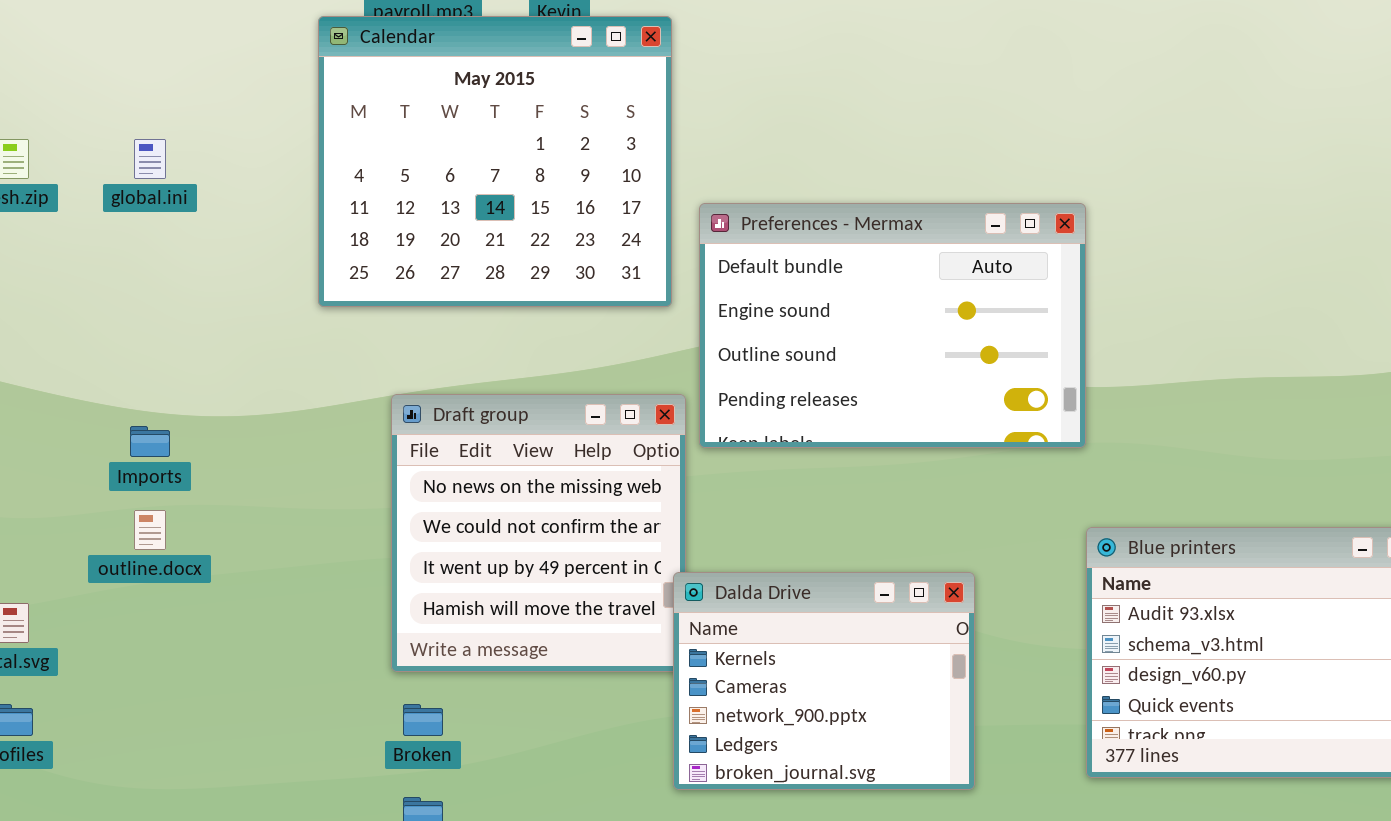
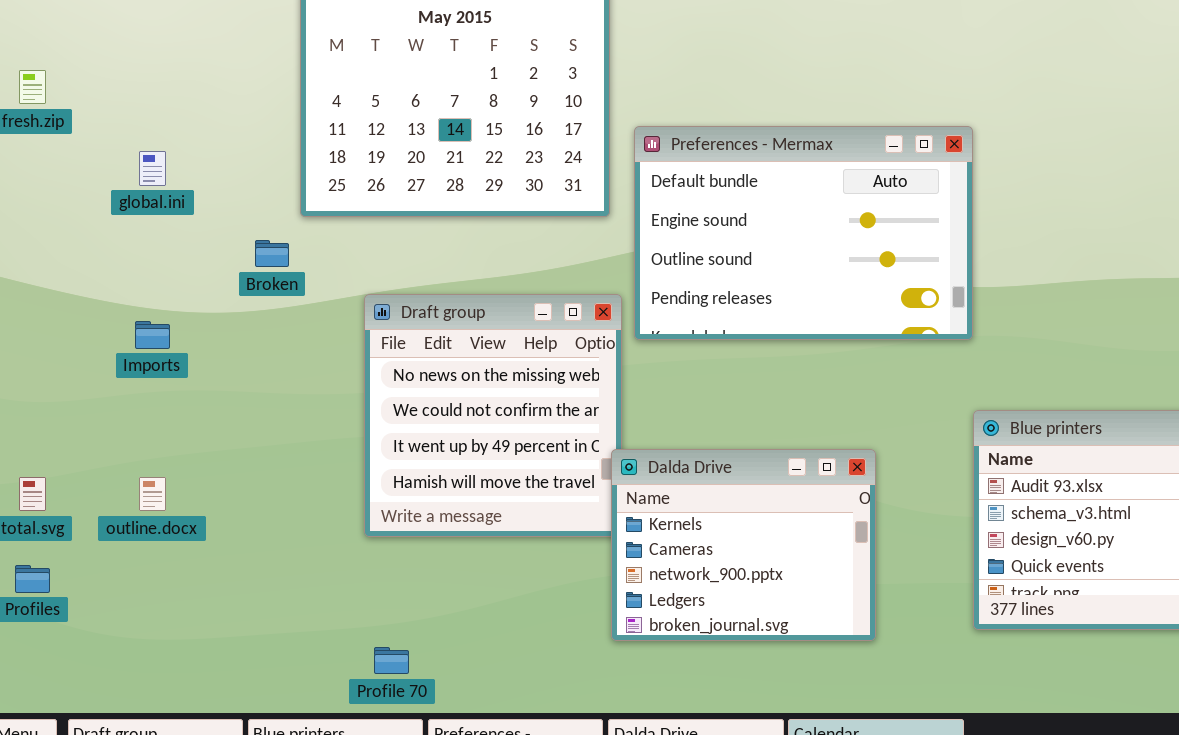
global.ini: [134,139,166,179] -> [139,151,166,186], moved
outline.docx: [134,510,166,550] -> [139,477,166,511], moved
Broken: [403,704,443,736] -> [255,240,289,267], moved

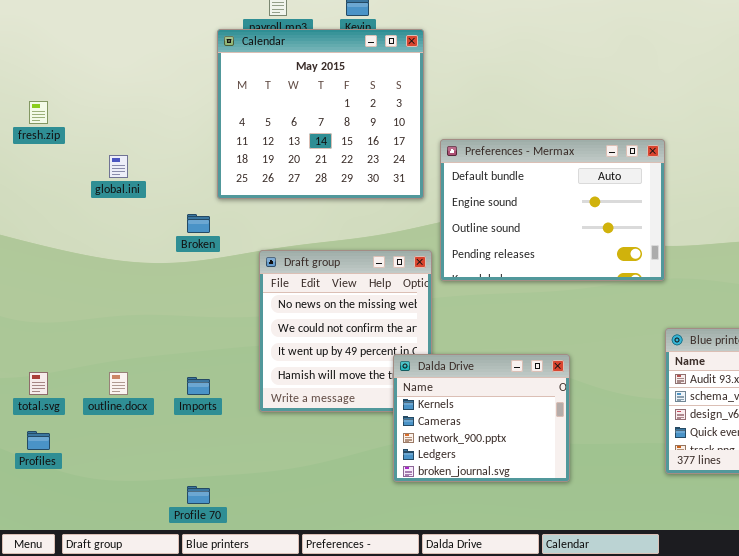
Imports: [135,321,170,349] -> [187,377,210,395], moved
Dalda Drive: [611,449,876,641] -> [393,354,570,482], moved
Profile 70: [374,647,409,674] -> [187,486,210,504], moved

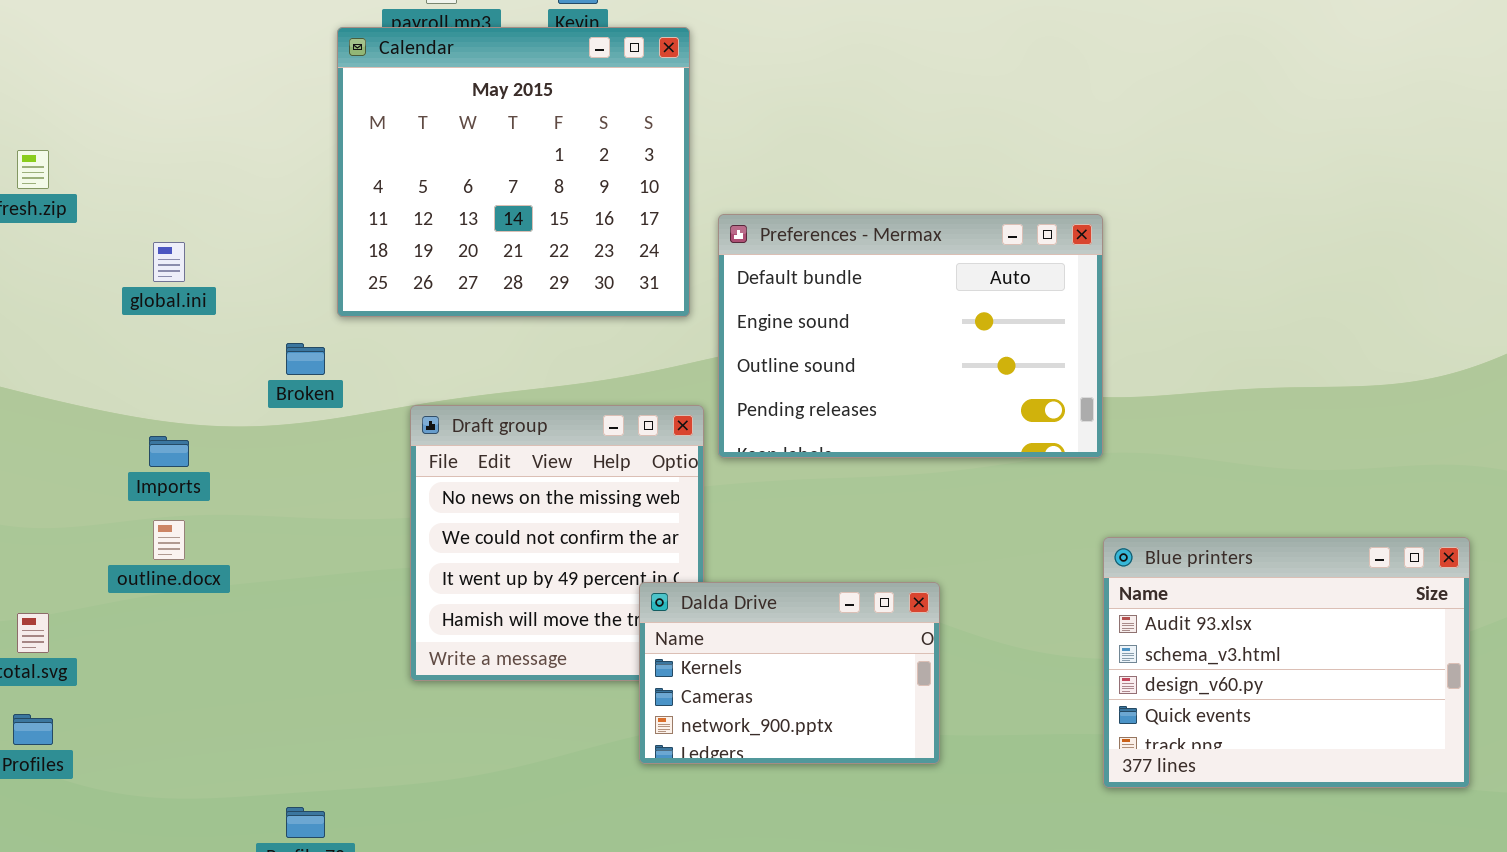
Dalda Drive: [393,354,570,482] -> [639,582,940,764], resized
outline.docx: [109,372,128,395] -> [153,520,185,560], moved
Imports: [187,377,210,395] -> [149,436,189,467], moved

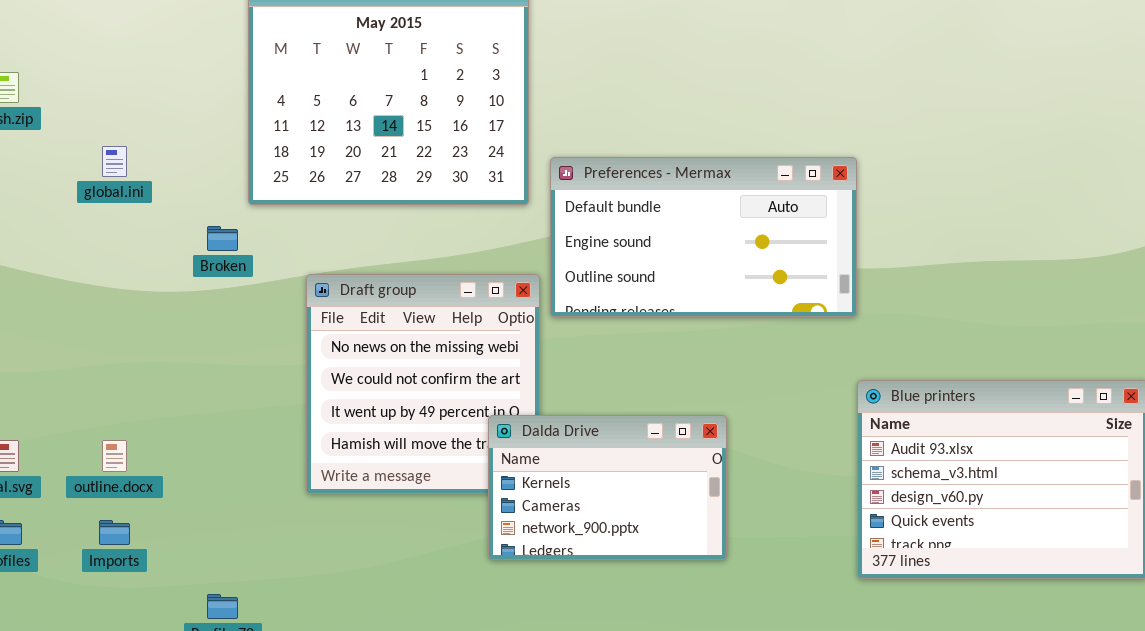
Preferences - Mermax: [718,214,1103,458] -> [550,157,857,317], resized
Imports: [149,436,189,467] -> [99,520,130,545], moved
outline.docx: [153,520,185,560] -> [102,440,127,472], moved

